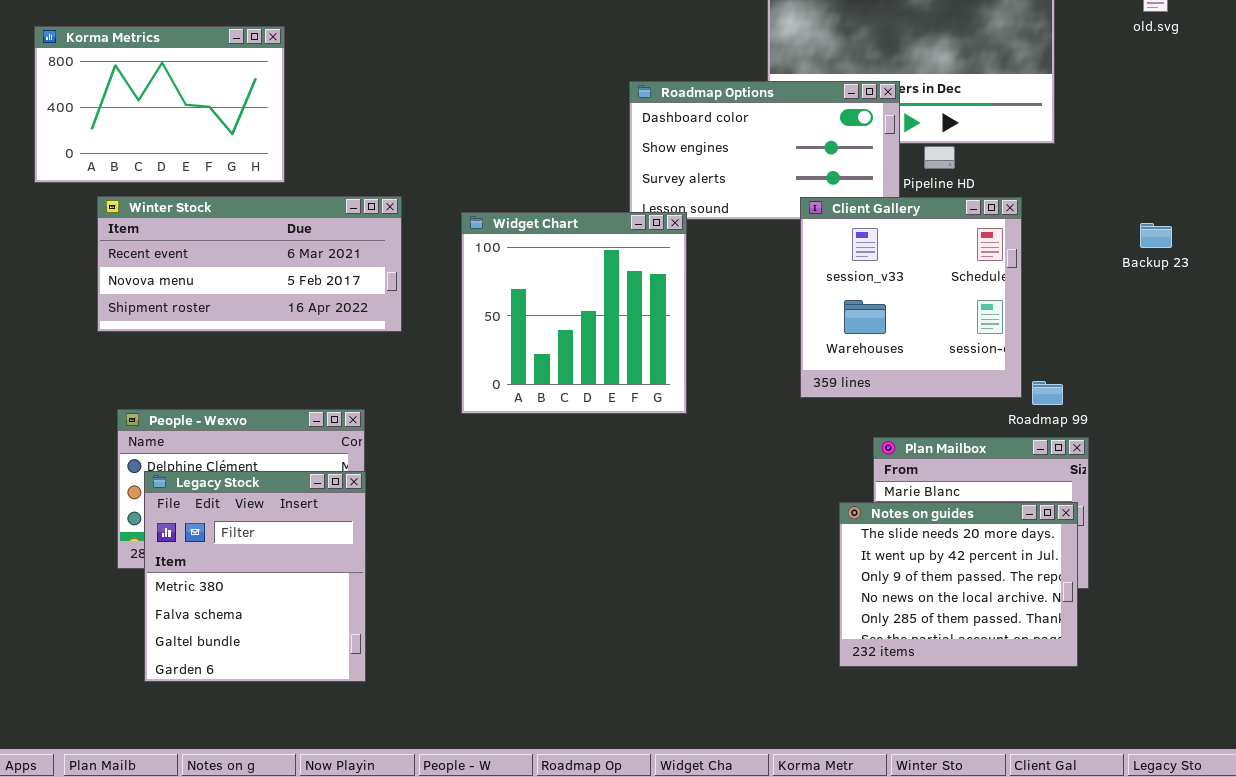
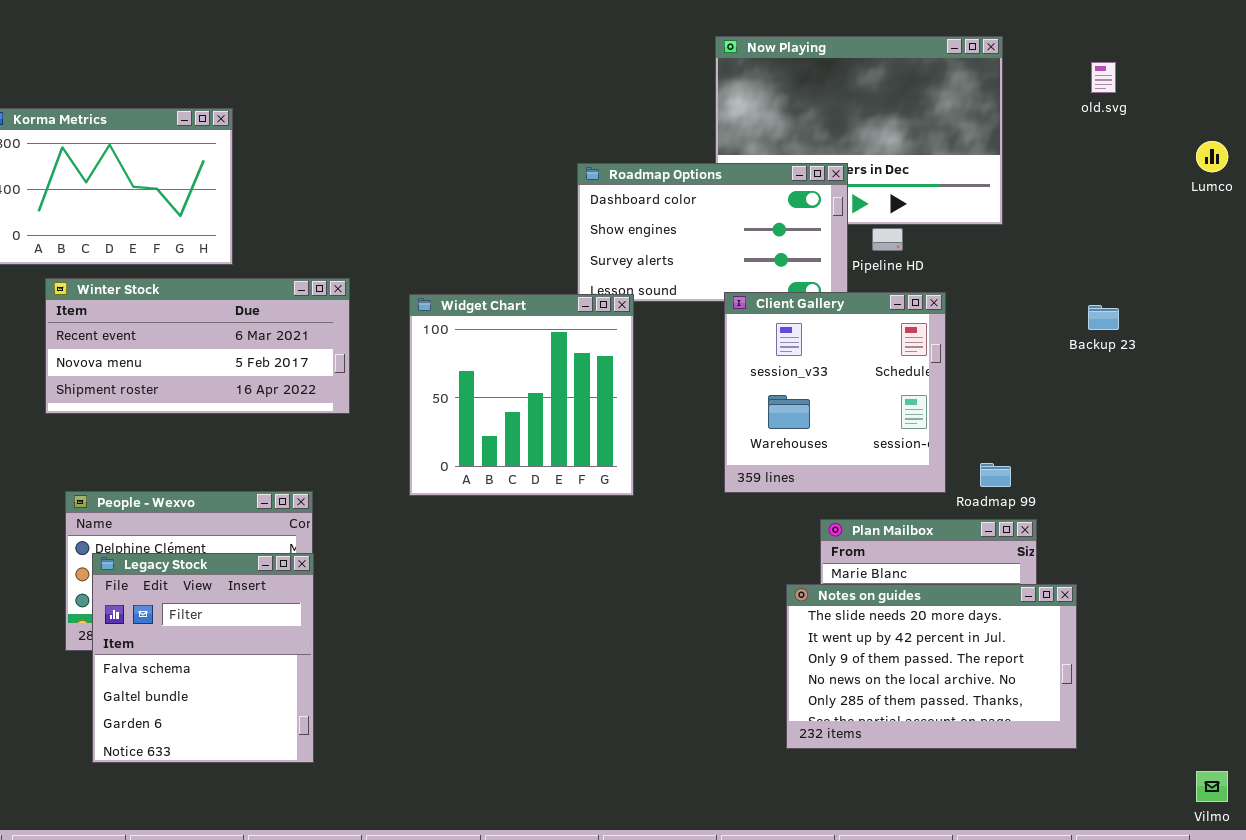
Client Gallery: [800,197,1022,398] -> [724,292,946,493], moved
Legacy Stock: [144,471,366,682] -> [92,553,314,763], scrolled down 1 row
Notes on guides: [839,502,1078,667] -> [786,584,1077,749], resized

